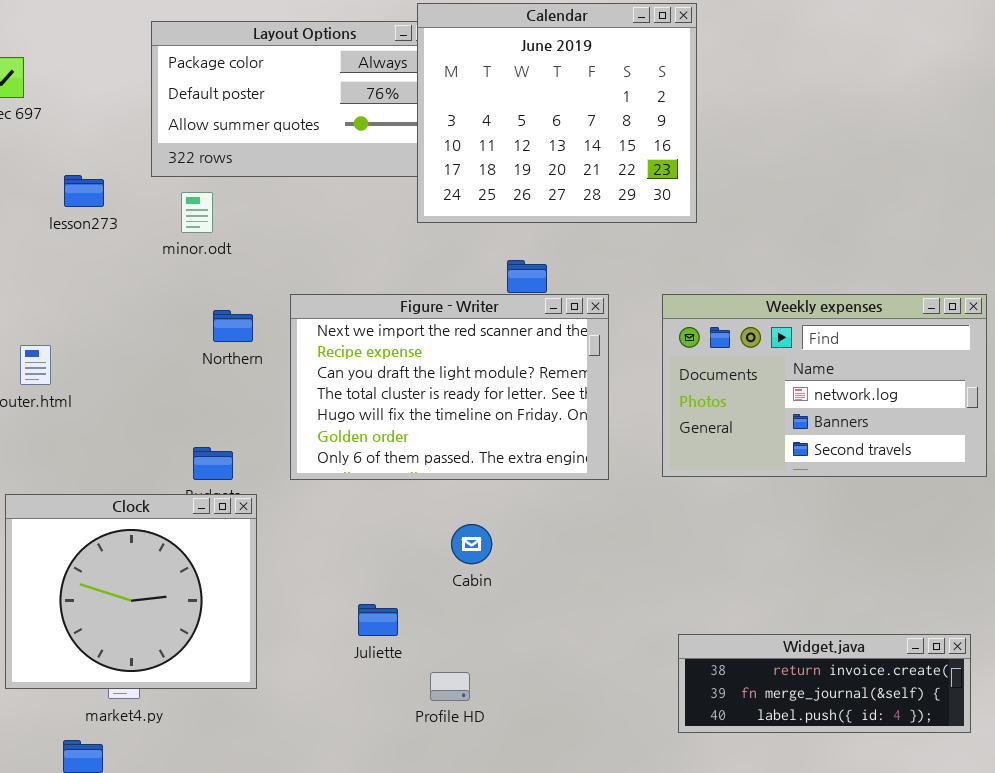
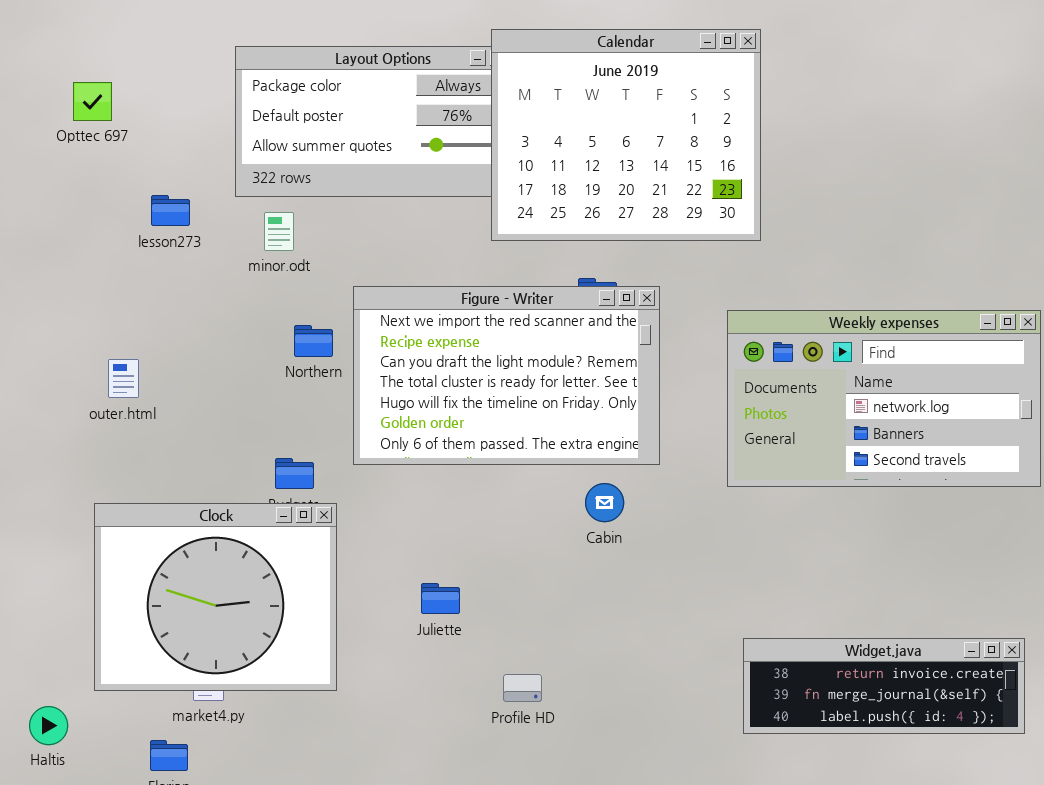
Figure - Writer: [290,294,609,480] -> [353,286,660,465], moved
Cabin: [451,524,492,564] -> [585,483,624,522], moved
Juliette: [358,604,398,636] -> [421,583,460,614], moved

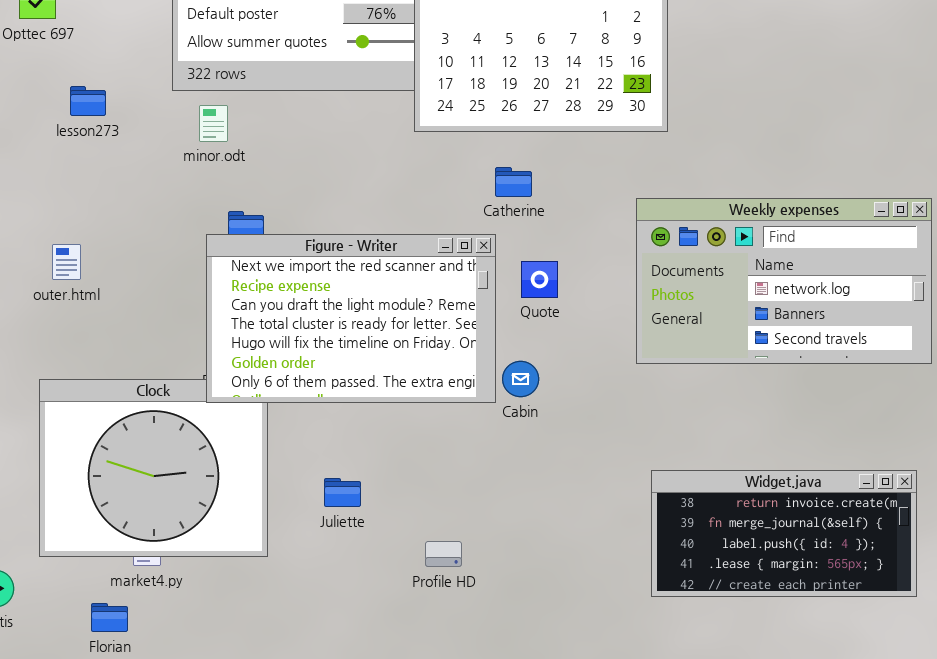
lesson273: [151,195,190,226] -> [70,86,106,116], moved
Figure - Writer: [353,286,660,465] -> [206,234,496,403], moved
Juliette: [421,583,460,614] -> [324,478,361,507], moved
Widget.java: [743,638,1025,734] -> [651,470,917,597], resized

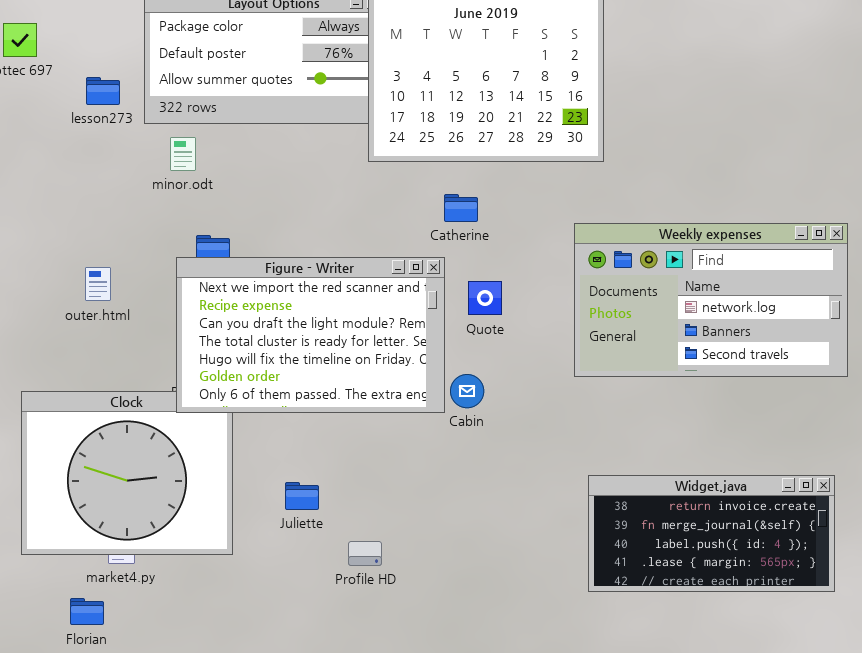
lesson273: [70,86,106,116] -> [86,77,120,105], moved
outer.html: [52,244,81,280] -> [85,267,111,301], moved
Profile HD: [425,541,462,567] -> [348,541,382,566], moved

